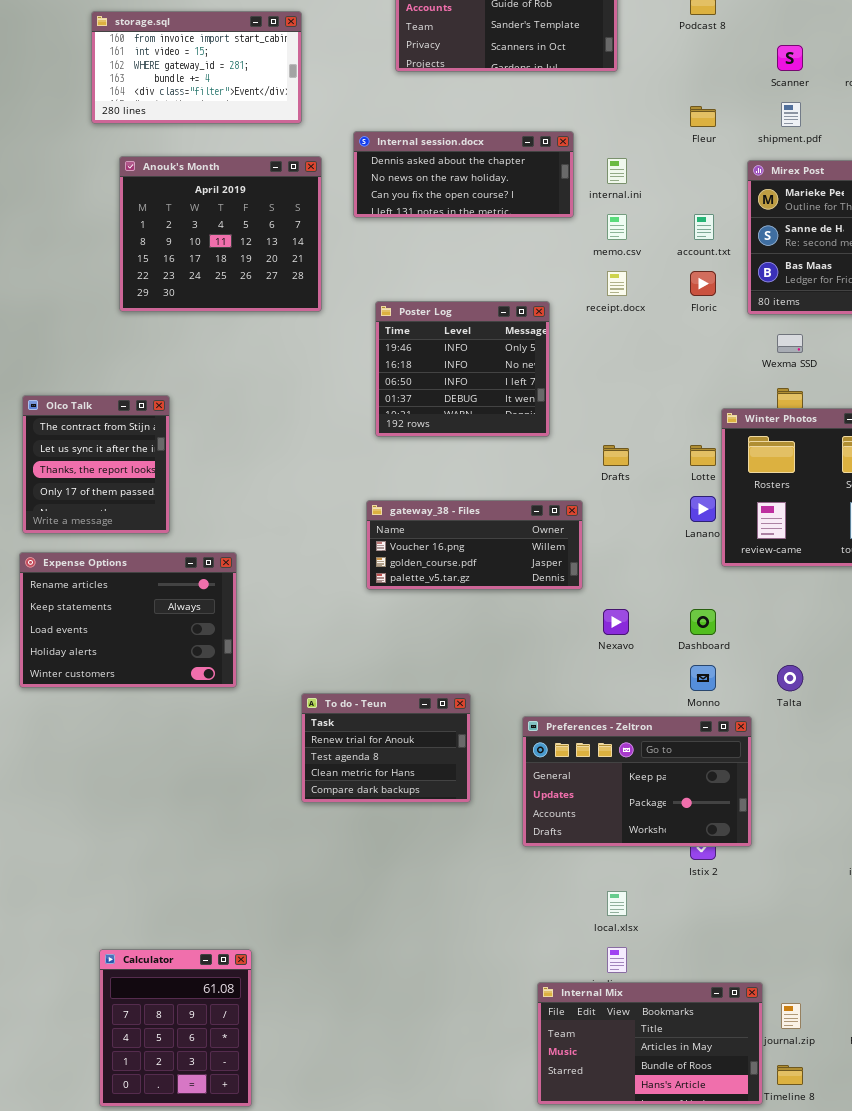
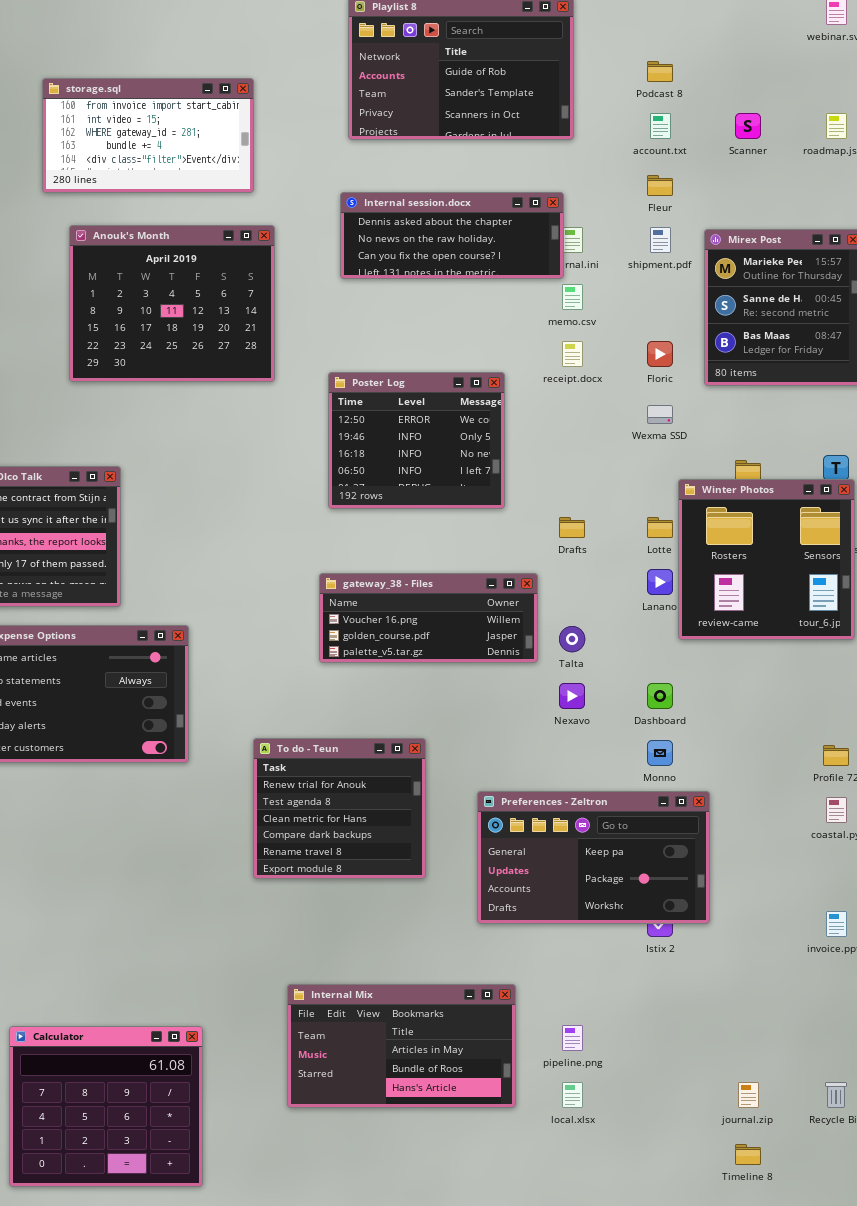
shipment.pdf: [781,102,801,127] -> [650,227,671,253], moved
Internal session.docx: [353,131,574,218] -> [340,192,564,279], moved
account.txt: [694,214,714,240] -> [650,113,671,139], moved
Poster Log: [375,301,550,437] -> [328,372,505,509], scrolled up 1 row
Wexma SSD: [777,334,803,353] -> [647,405,673,424], moved
Talta: [777,665,803,691] -> [559,626,585,652], moved
To do - Teun: [301,693,471,803] -> [253,738,426,879], resized
local.xlsx: [607,891,627,916] -> [562,1082,583,1108], moved
Calculator: [99,949,252,1107] -> [9,1026,203,1187], resized
Internal Mix: [537,982,763,1105] -> [287,984,516,1108], moved

